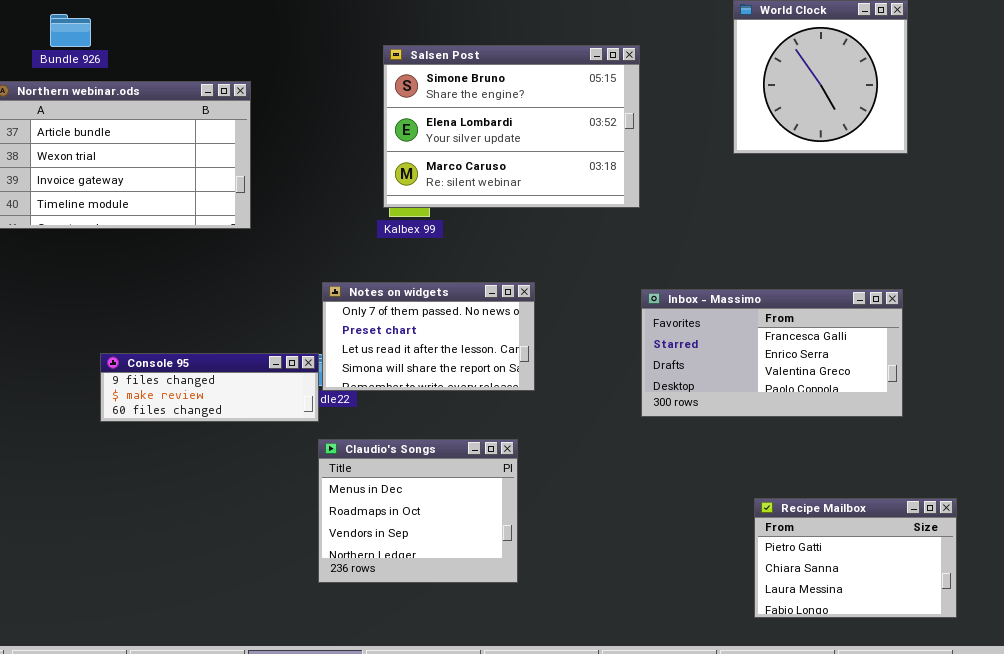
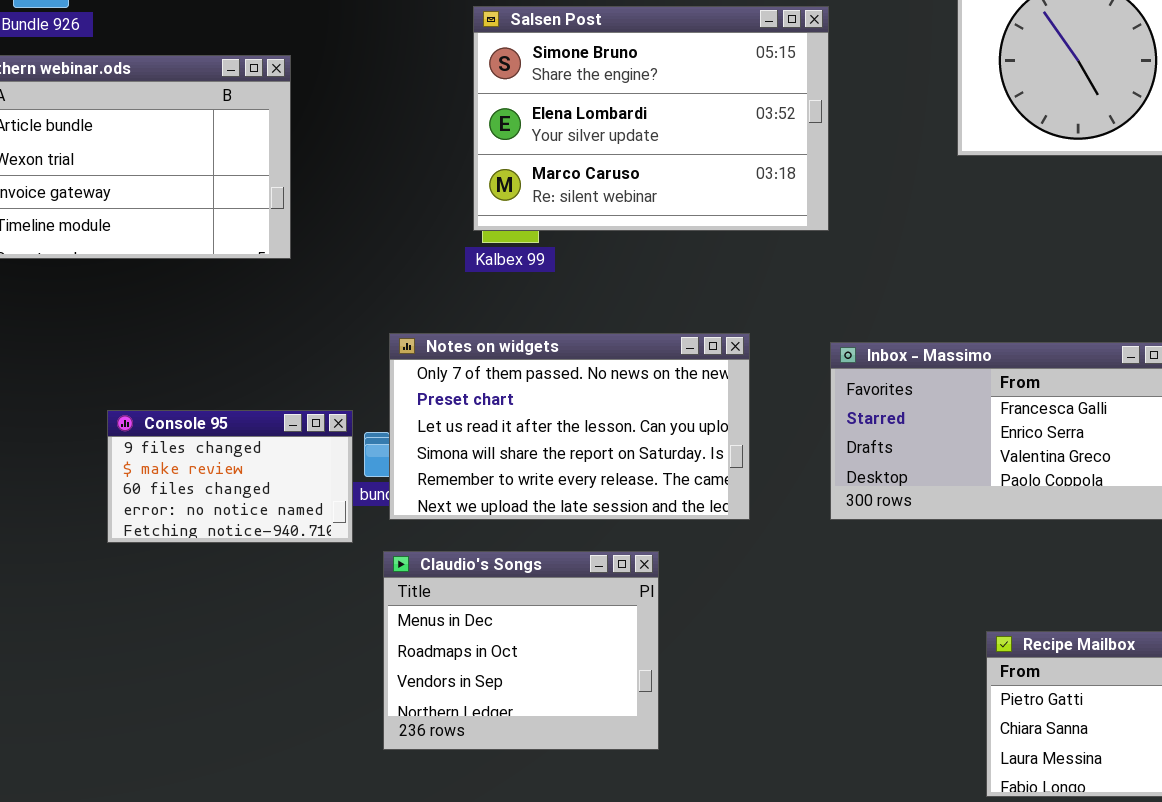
Notes on widgets: [322,282,535,391] -> [389,333,750,520], resized
Console 95: [100,353,319,422] -> [107,410,353,543], moved, resized

